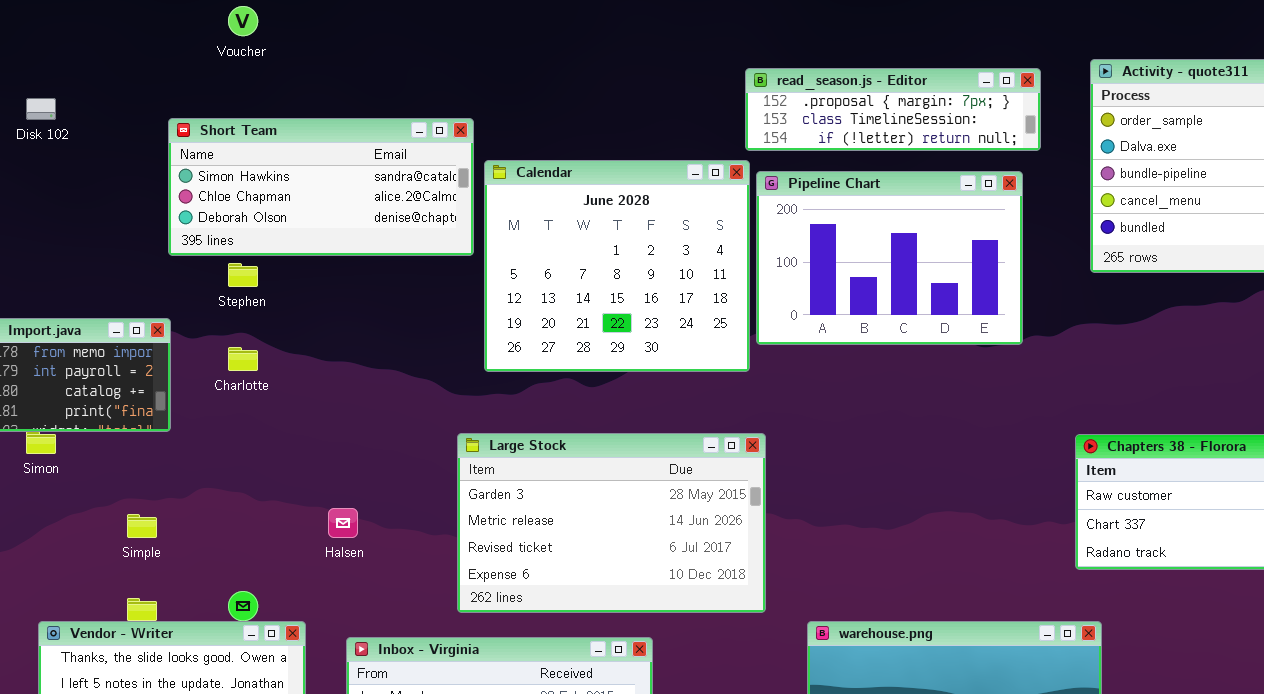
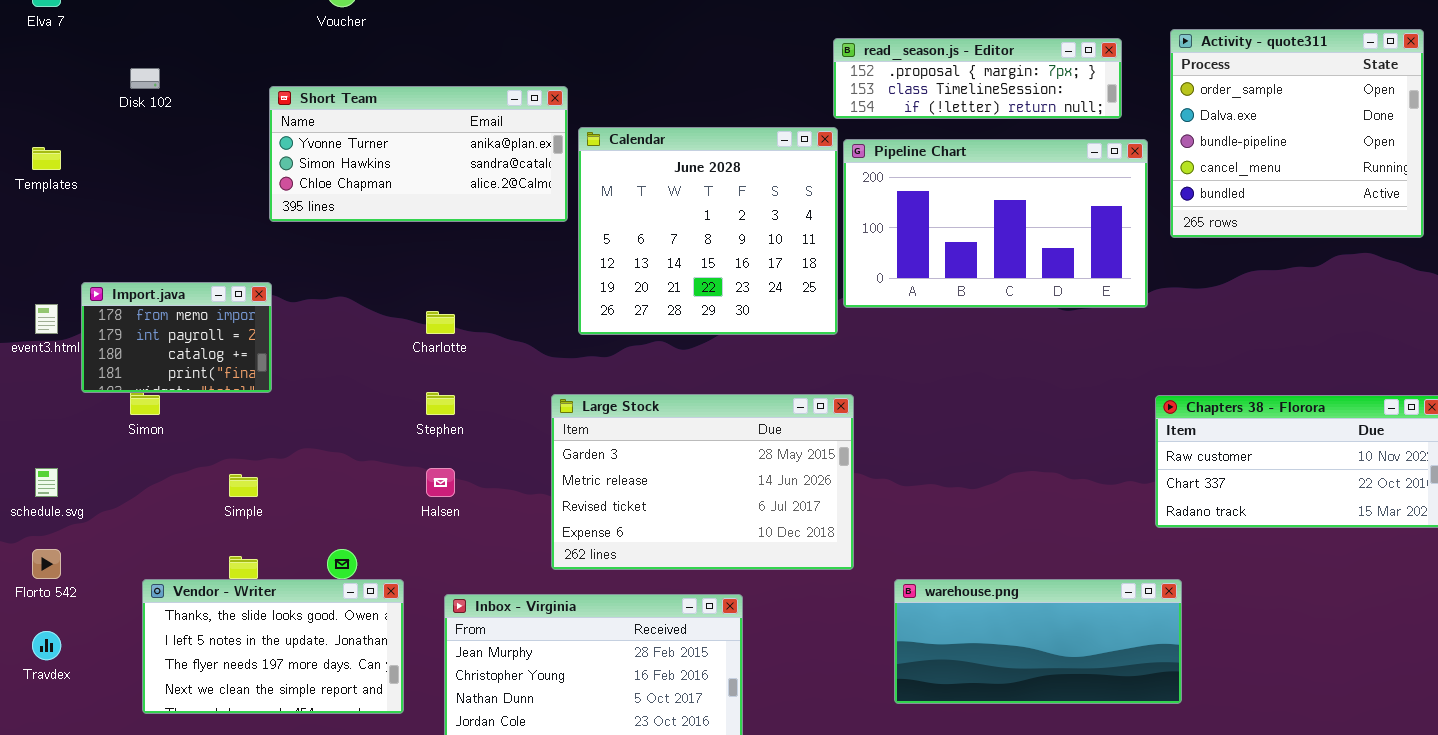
Short Team: [168,118,474,256] -> [269,86,568,222], scrolled up 1 row
Pipeline Chart: [756,171,1023,345] -> [843,139,1148,308], resized
Stephen: [228,263,258,287] -> [426,392,455,415], moved
Charlotte: [228,347,258,371] -> [426,311,455,334], moved

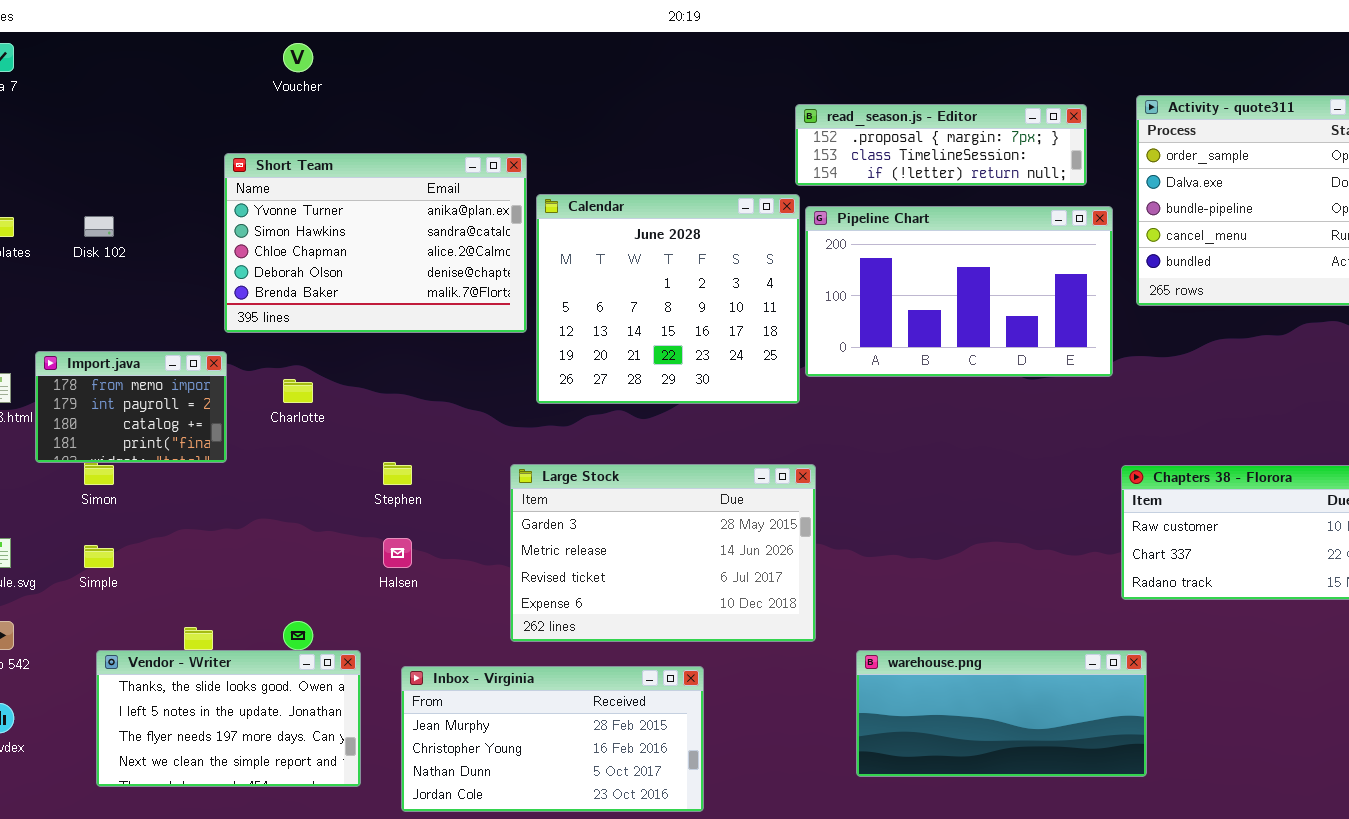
Disk 102: [130,68,160,89] -> [84,216,114,237], moved
Short Team: [269,86,568,222] -> [224,153,527,333], resized
Charlotte: [426,311,455,334] -> [283,379,313,403], moved
Simple: [229,474,258,497] -> [84,545,114,568], moved

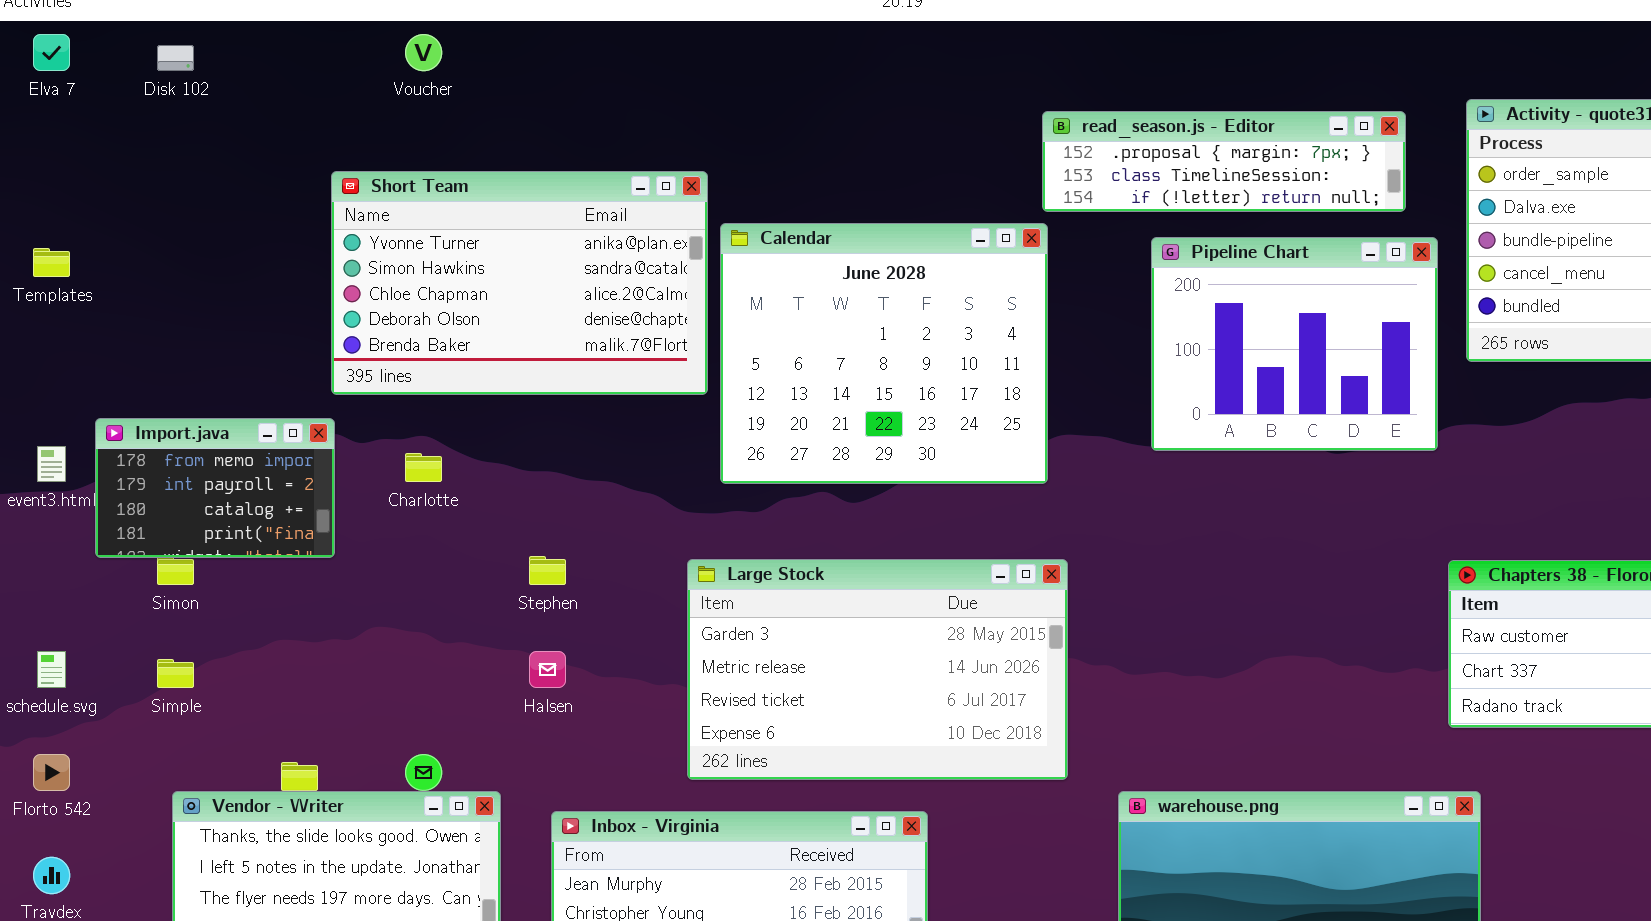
Pipeline Chart: [805,206,1113,377] -> [1151,237,1438,451], resized
Disk 102: [84,216,114,237] -> [157,45,194,71], moved

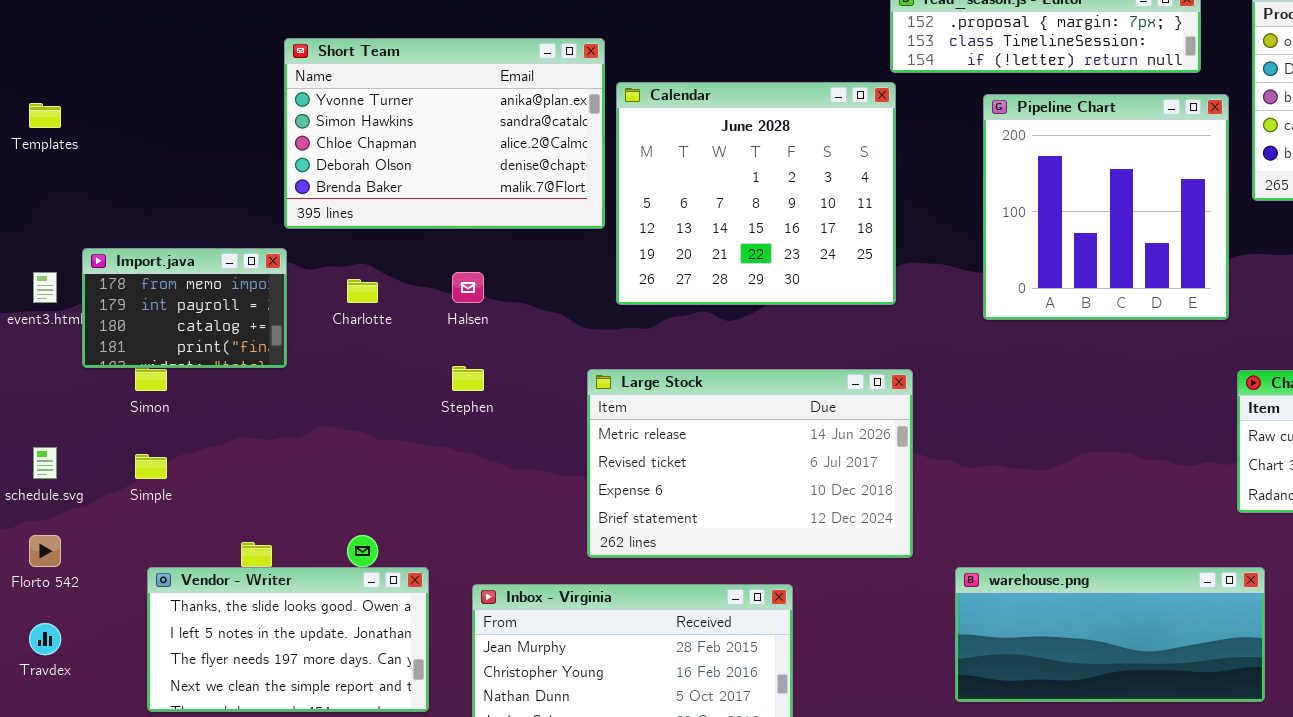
Pipeline Chart: [1151,237,1438,451] -> [983,94,1229,320], resized
Large Stock: [687,559,1068,780] -> [587,369,913,558], scrolled down 1 row
Halsen: [529,651,566,688] -> [452,272,484,303], moved

